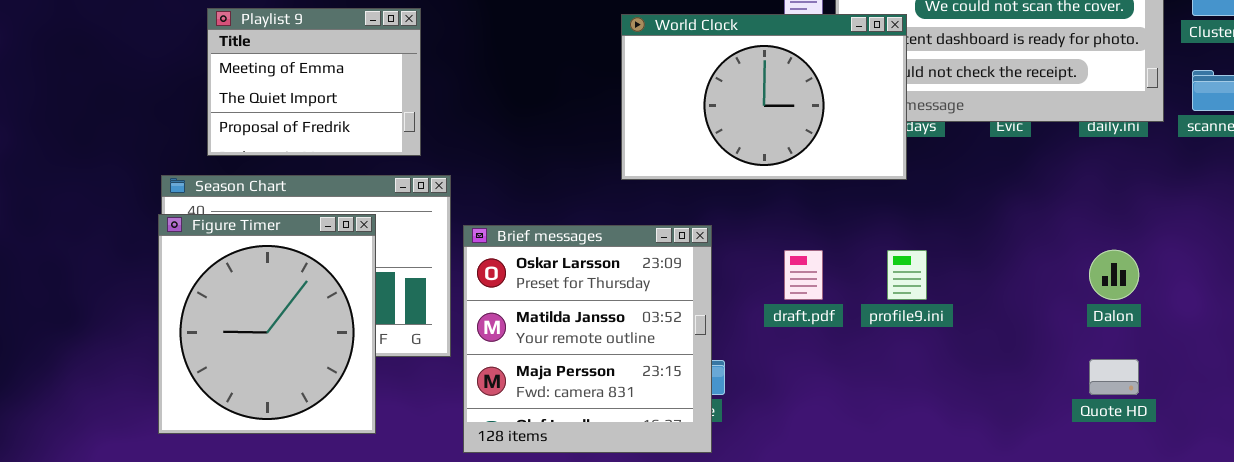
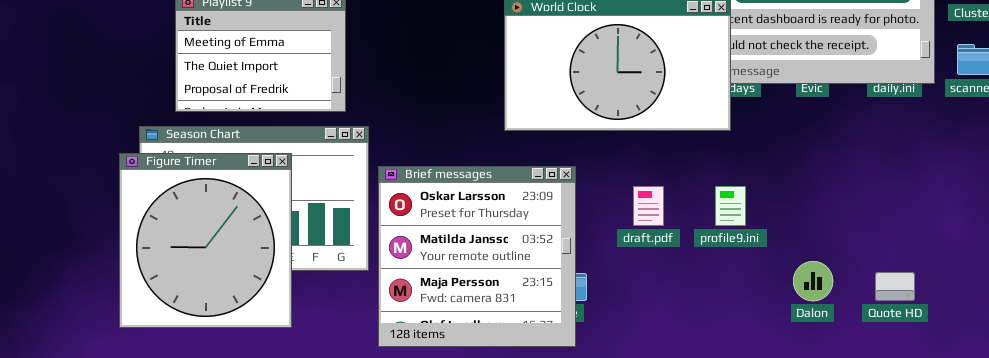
Figure Timer: [158,214,376,434] -> [119,153,292,328], moved
Dalon: [1089,250,1139,300] -> [793,261,833,301], moved

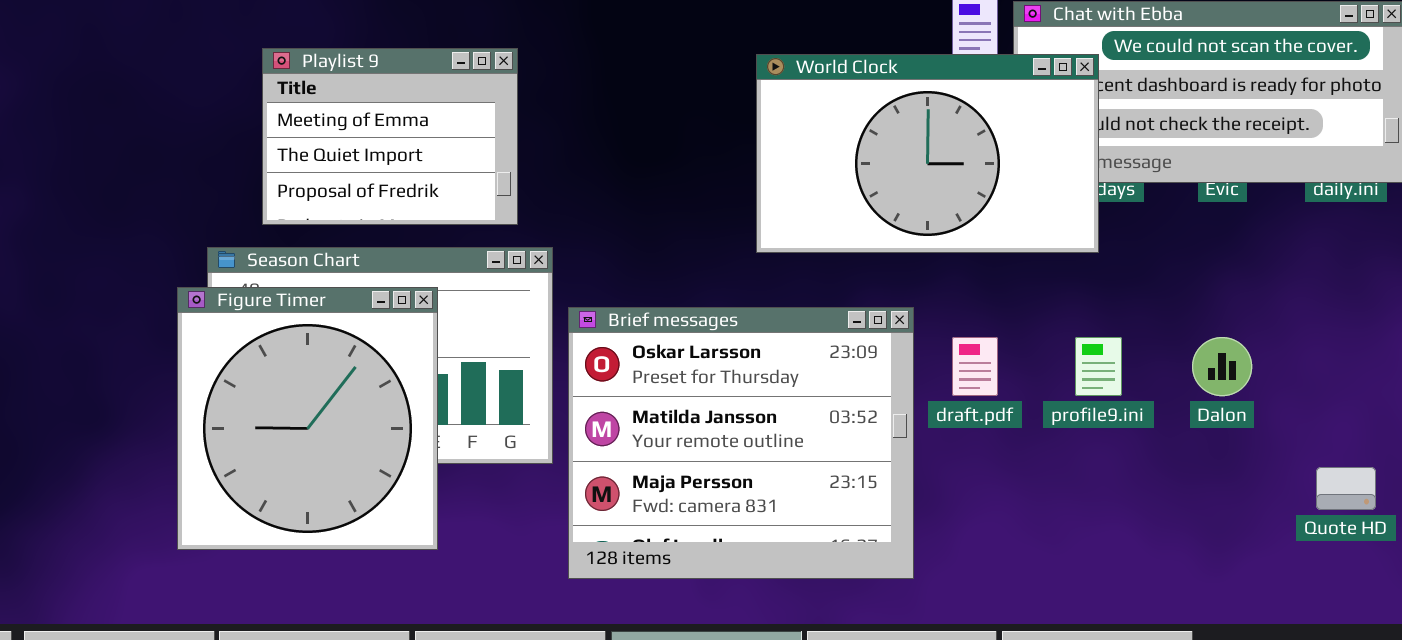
Brief messages: [378,166,576,347] -> [568,307,914,579], resized
Dalon: [793,261,833,301] -> [1192,337,1252,396], moved

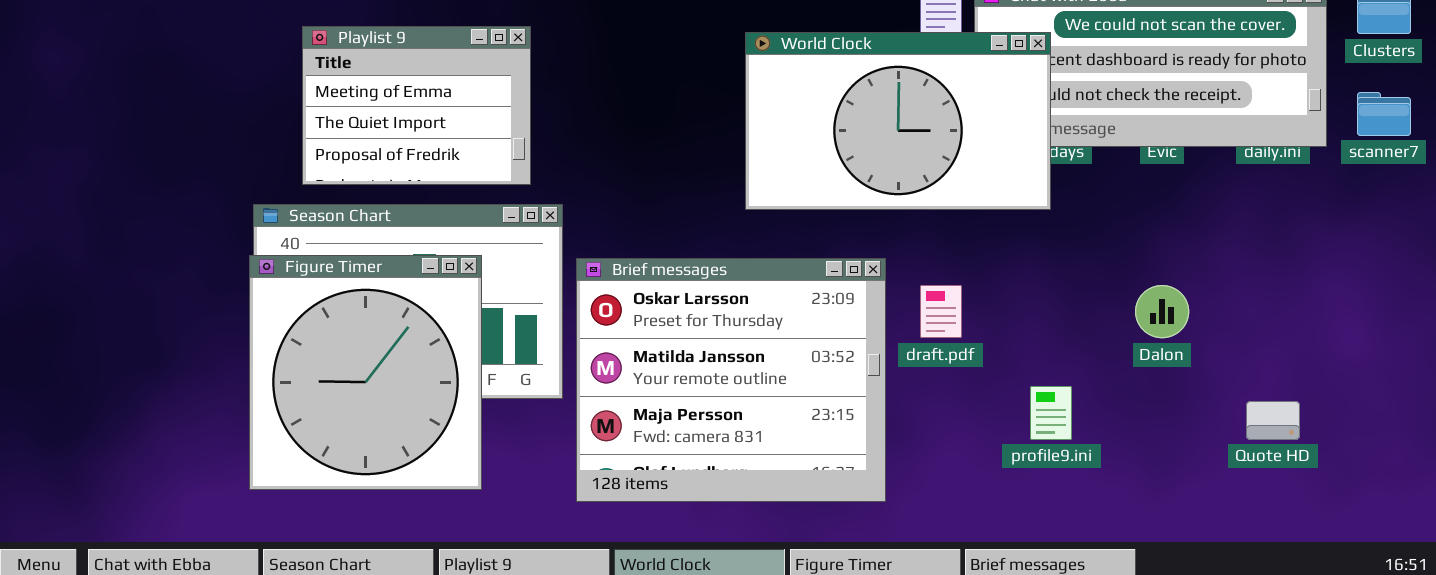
Figure Timer: [177,287,438,550] -> [249,255,482,490], moved
profile9.ini: [1075,337,1122,396] -> [1030,386,1072,440], moved

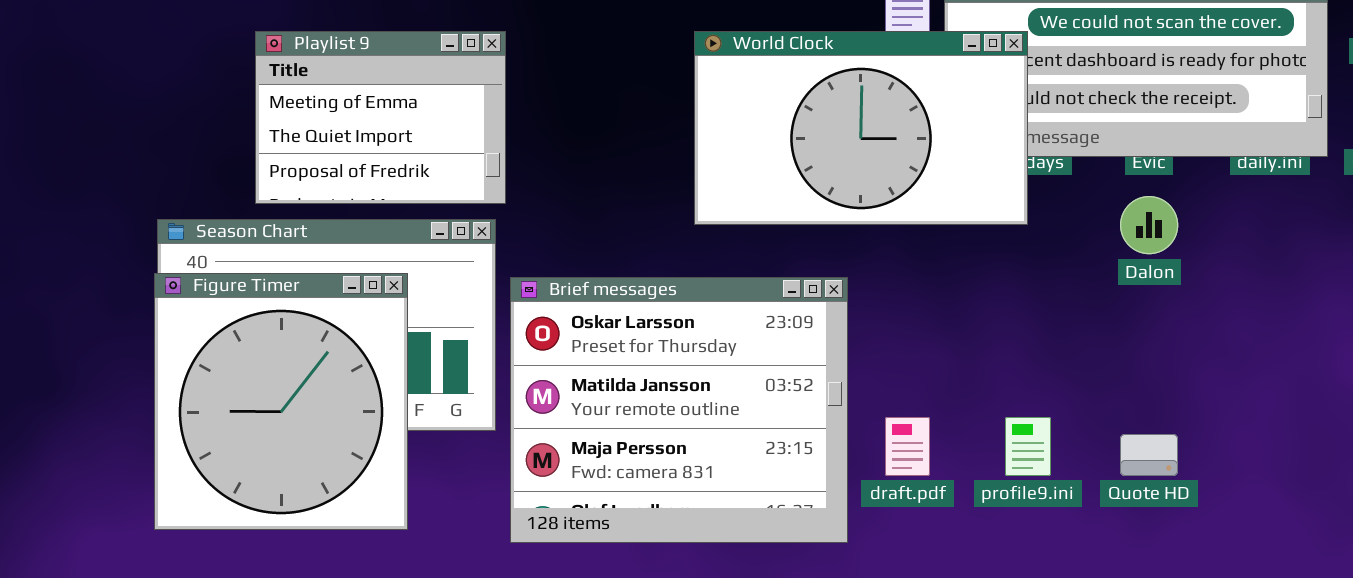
Playlist 9: [302,26,531,185] -> [255,31,506,204], moved
draft.pdf: [920,285,962,338] -> [885,417,930,476], moved
Dalon: [1135,285,1189,338] -> [1120,196,1178,254], moved
Quote HD: [1246,401,1300,440] -> [1120,434,1178,476], moved

